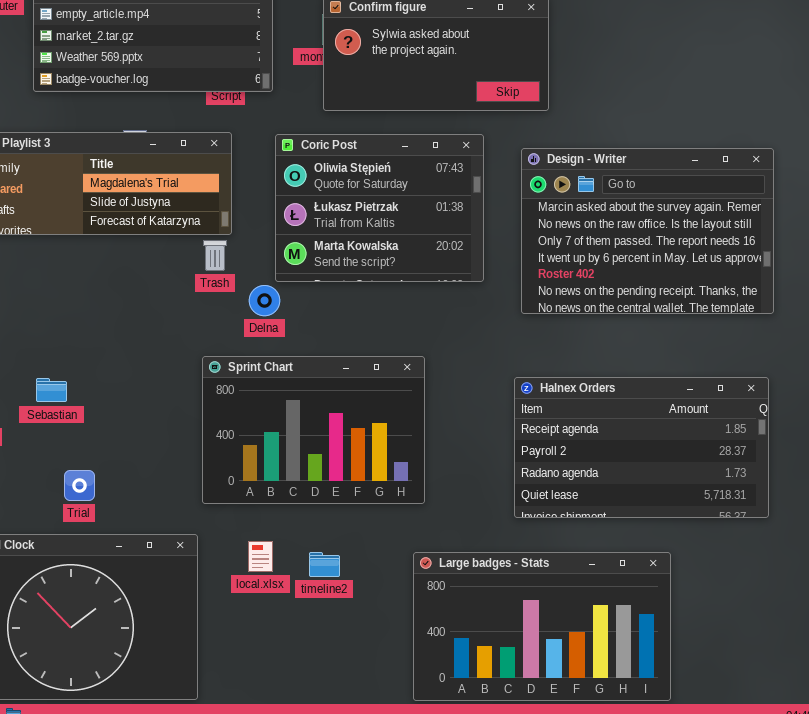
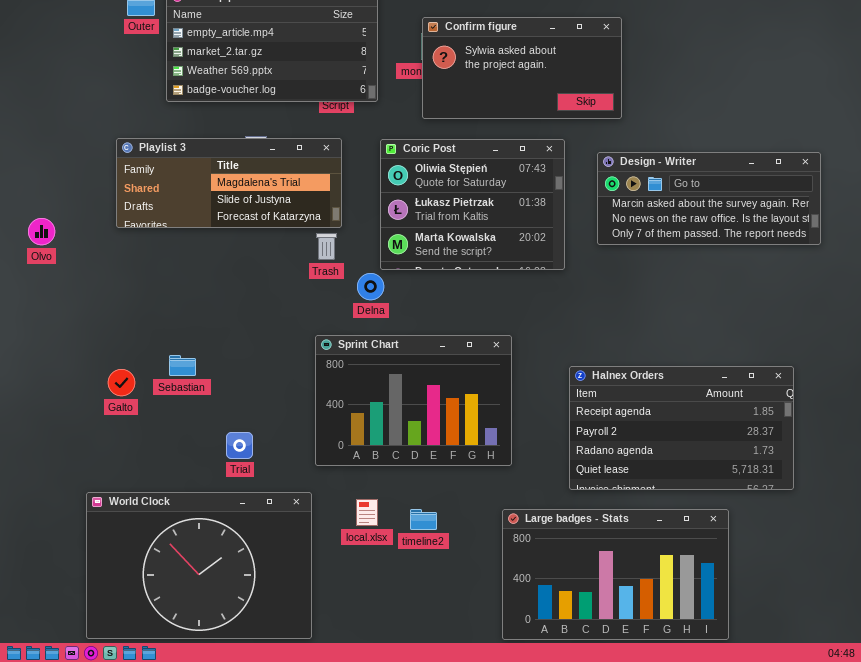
Design - Writer: [521,148,774,314] -> [597,152,821,245], resized
Halnex Orders: [514,377,769,518] -> [569,366,794,490], moved
Trial: [64,470,95,501] -> [226,432,253,459], moved

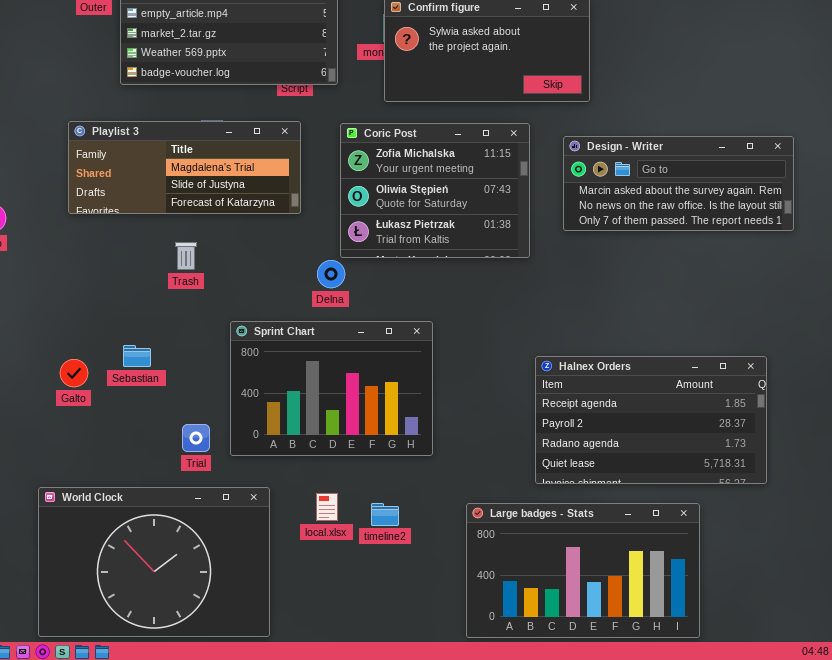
Coric Post: [380,139,565,270] -> [340,123,530,258], scrolled up 1 row
Trash: [316,233,337,260] -> [175,242,197,270], moved
Sprint Chart: [315,335,512,466] -> [230,321,433,456], moved

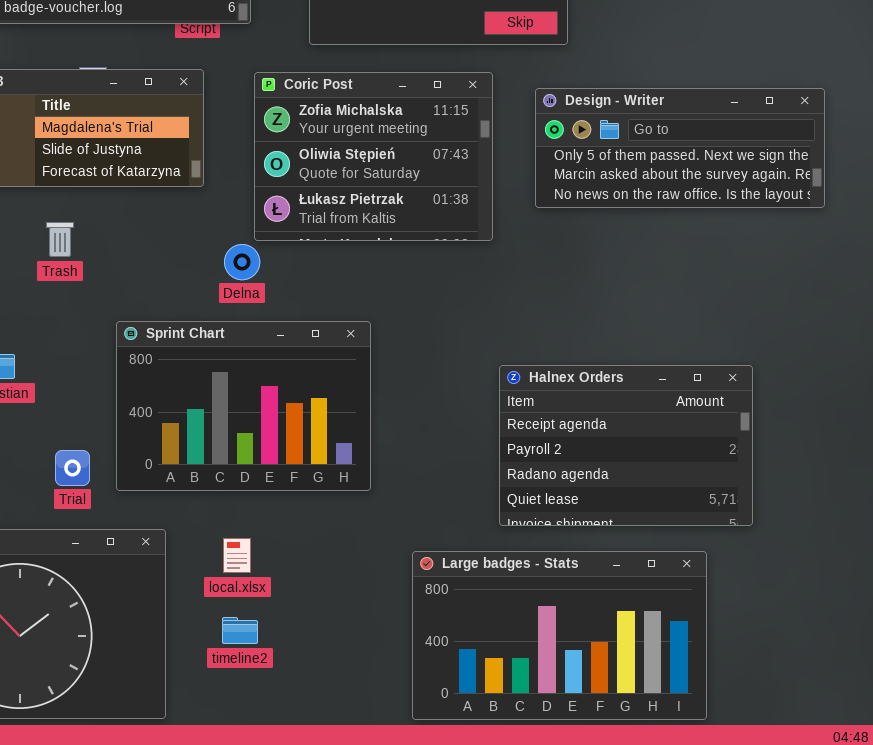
Design - Writer: [563,136,794,231] -> [535,88,825,208], scrolled up 1 row
Halnex Orders: [535,356,767,484] -> [499,365,753,526], resized
timeline2: [371,503,399,526] -> [222,617,258,644], moved

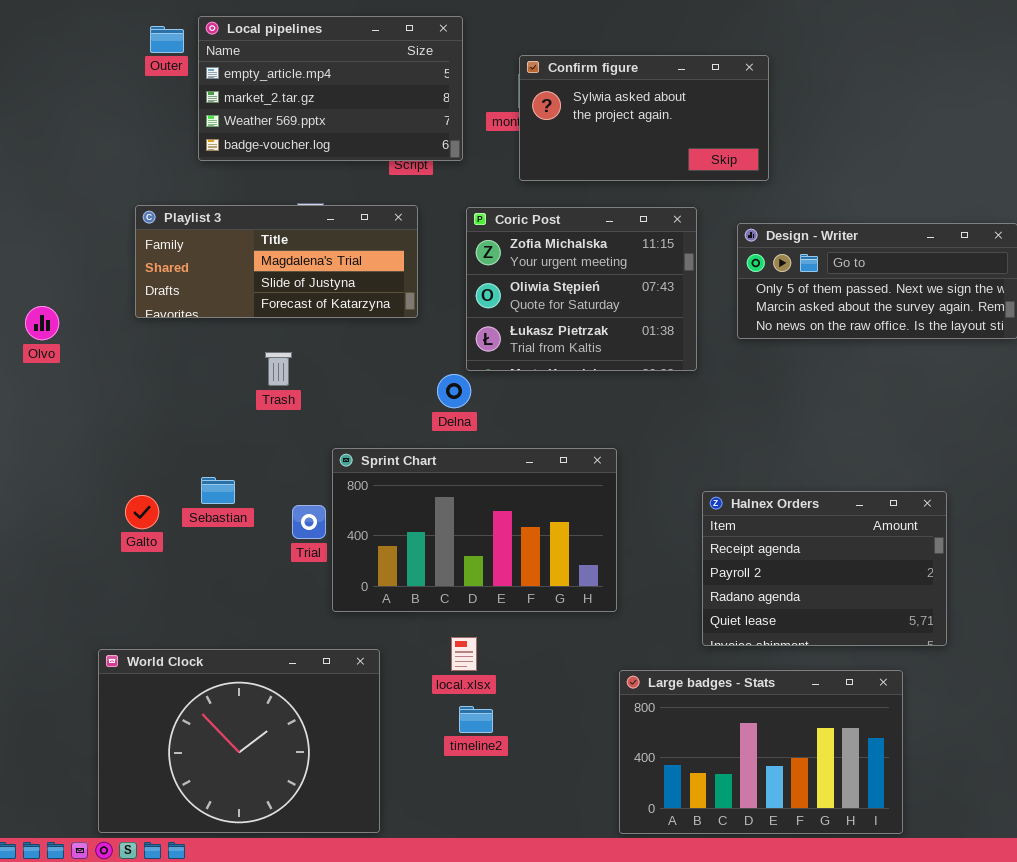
Sprint Chart: [116,321,371,491] -> [332,448,617,612], resized
Trial: [55,450,90,486] -> [292,505,326,539], moved
local.xlsx: [223,538,251,573] -> [451,637,477,671], moved
timeline2: [222,617,258,644] -> [459,706,493,733], moved

